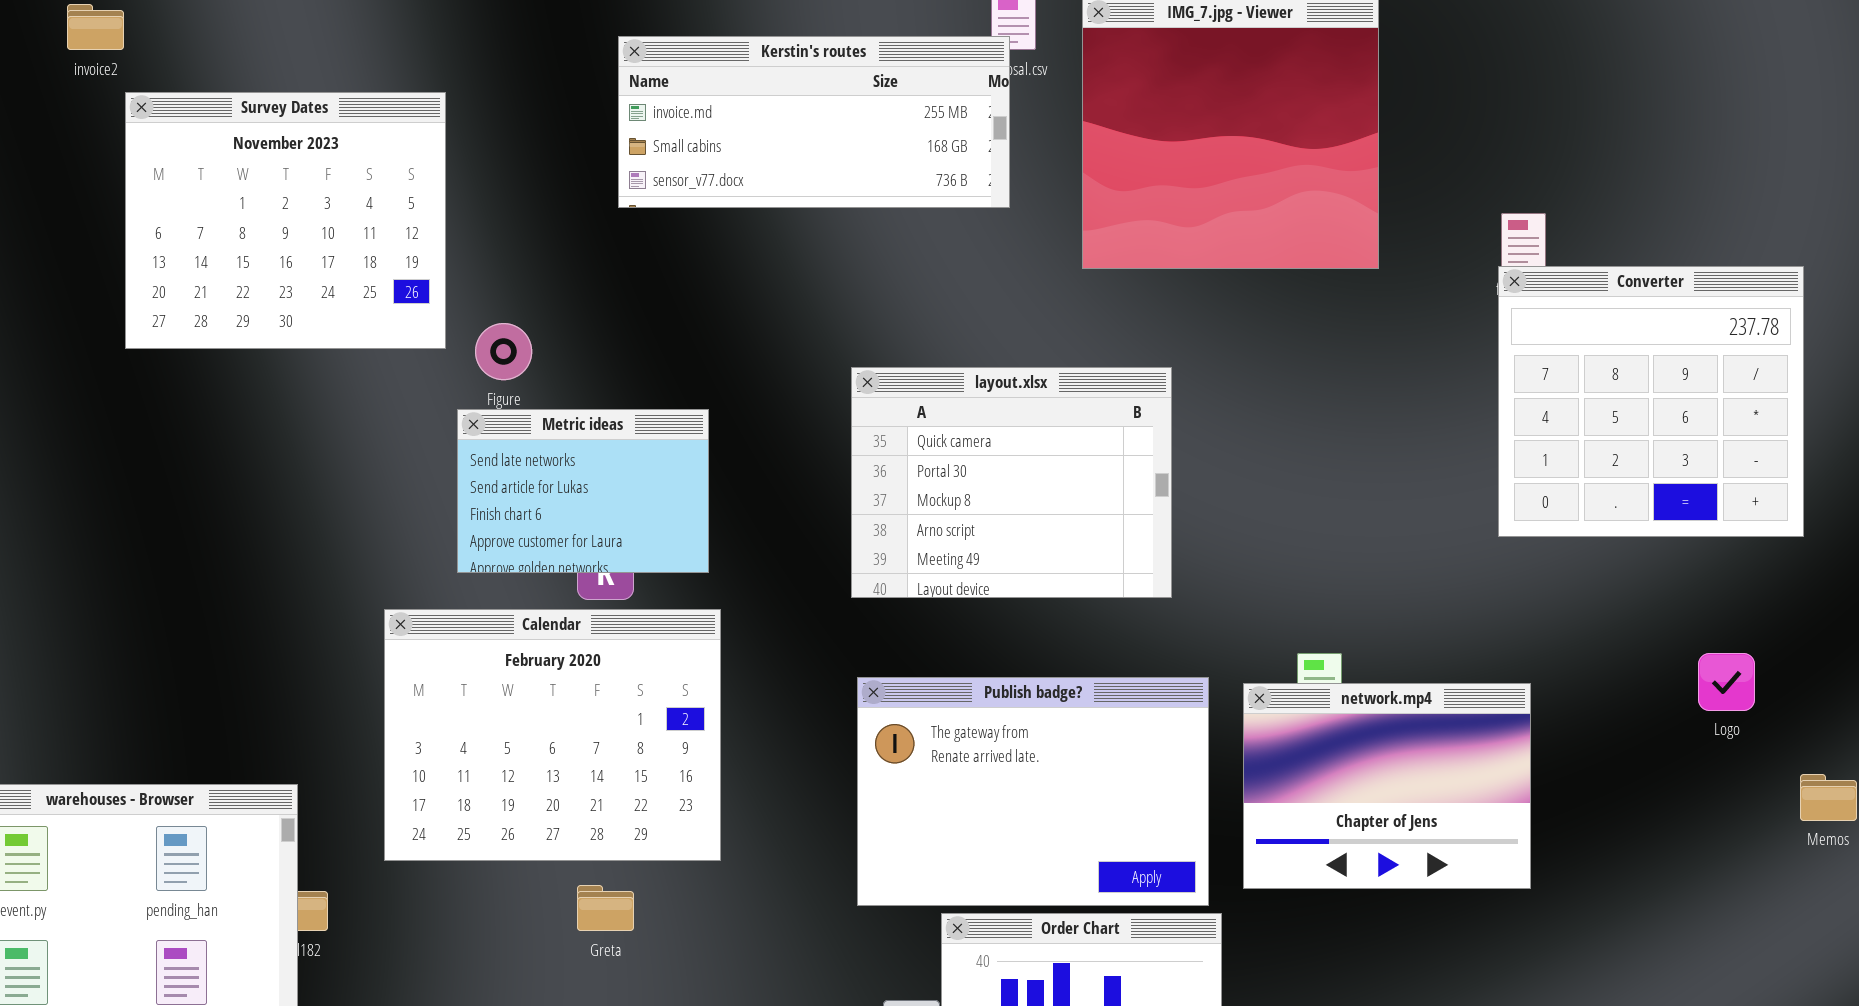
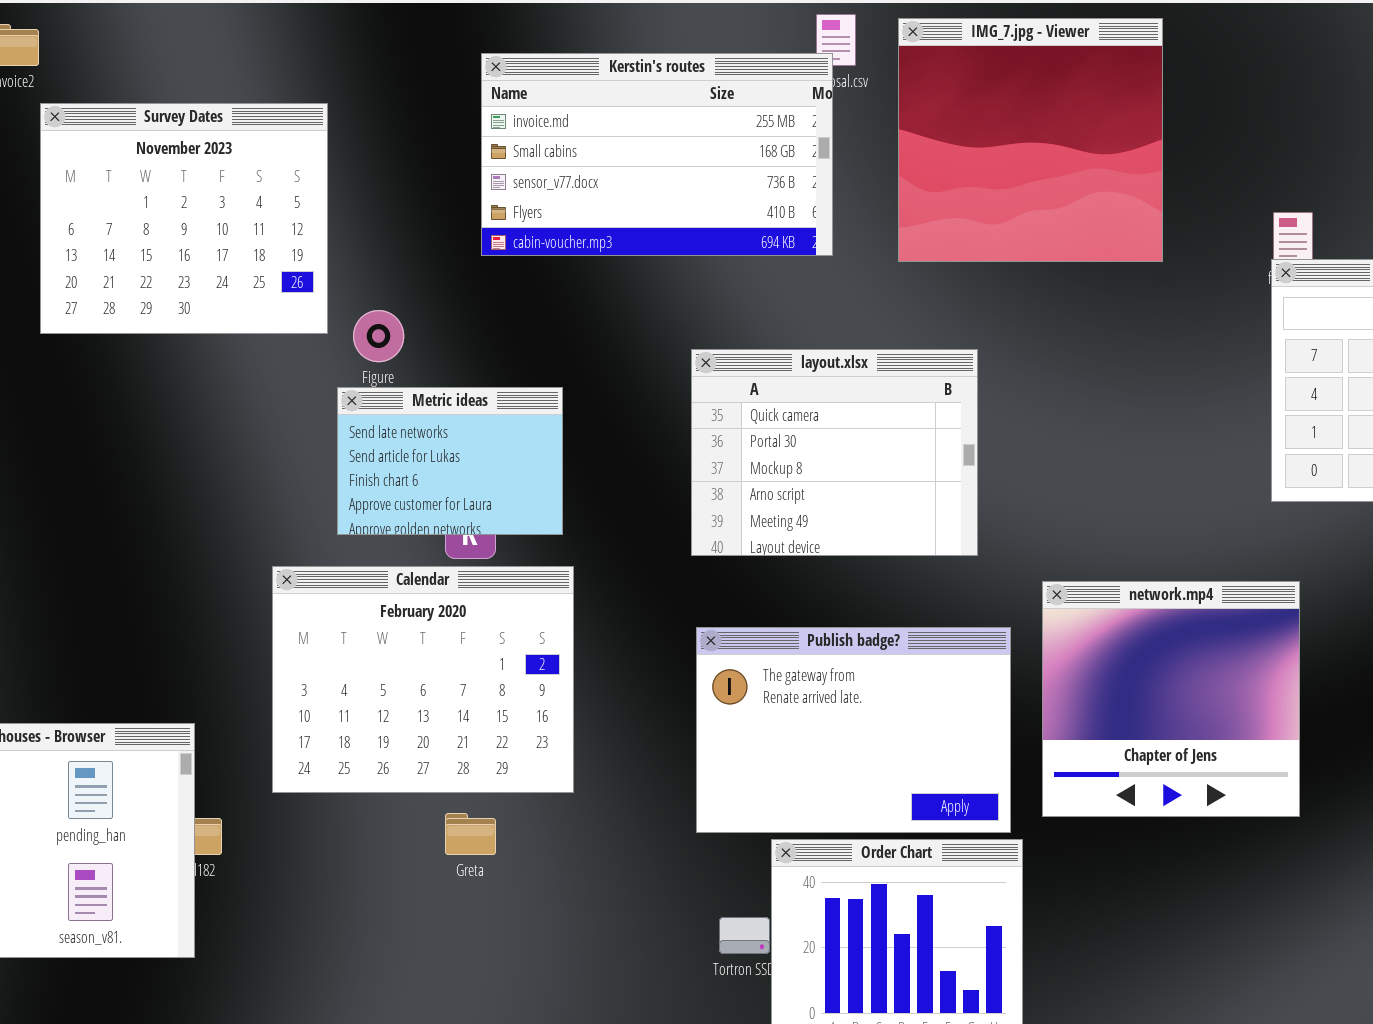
Kerstin's routes: [618,36,1010,208] -> [481,53,833,256], resized
network.mp4: [1243,683,1531,889] -> [1042,581,1300,817], resized

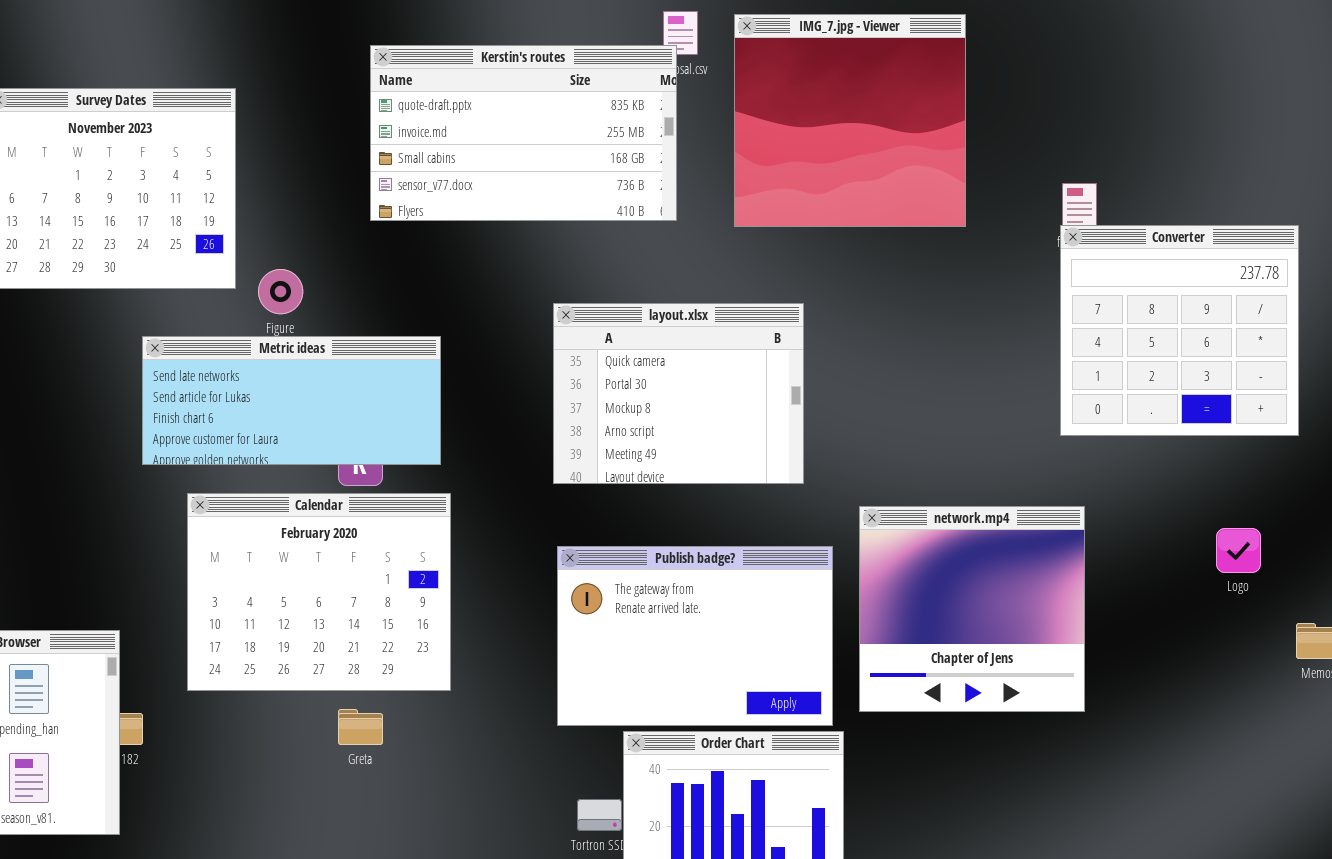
Kerstin's routes: [481,53,833,256] -> [370,45,677,221], scrolled up 1 row
Metric ideas: [337,387,563,535] -> [142,336,441,465], resized

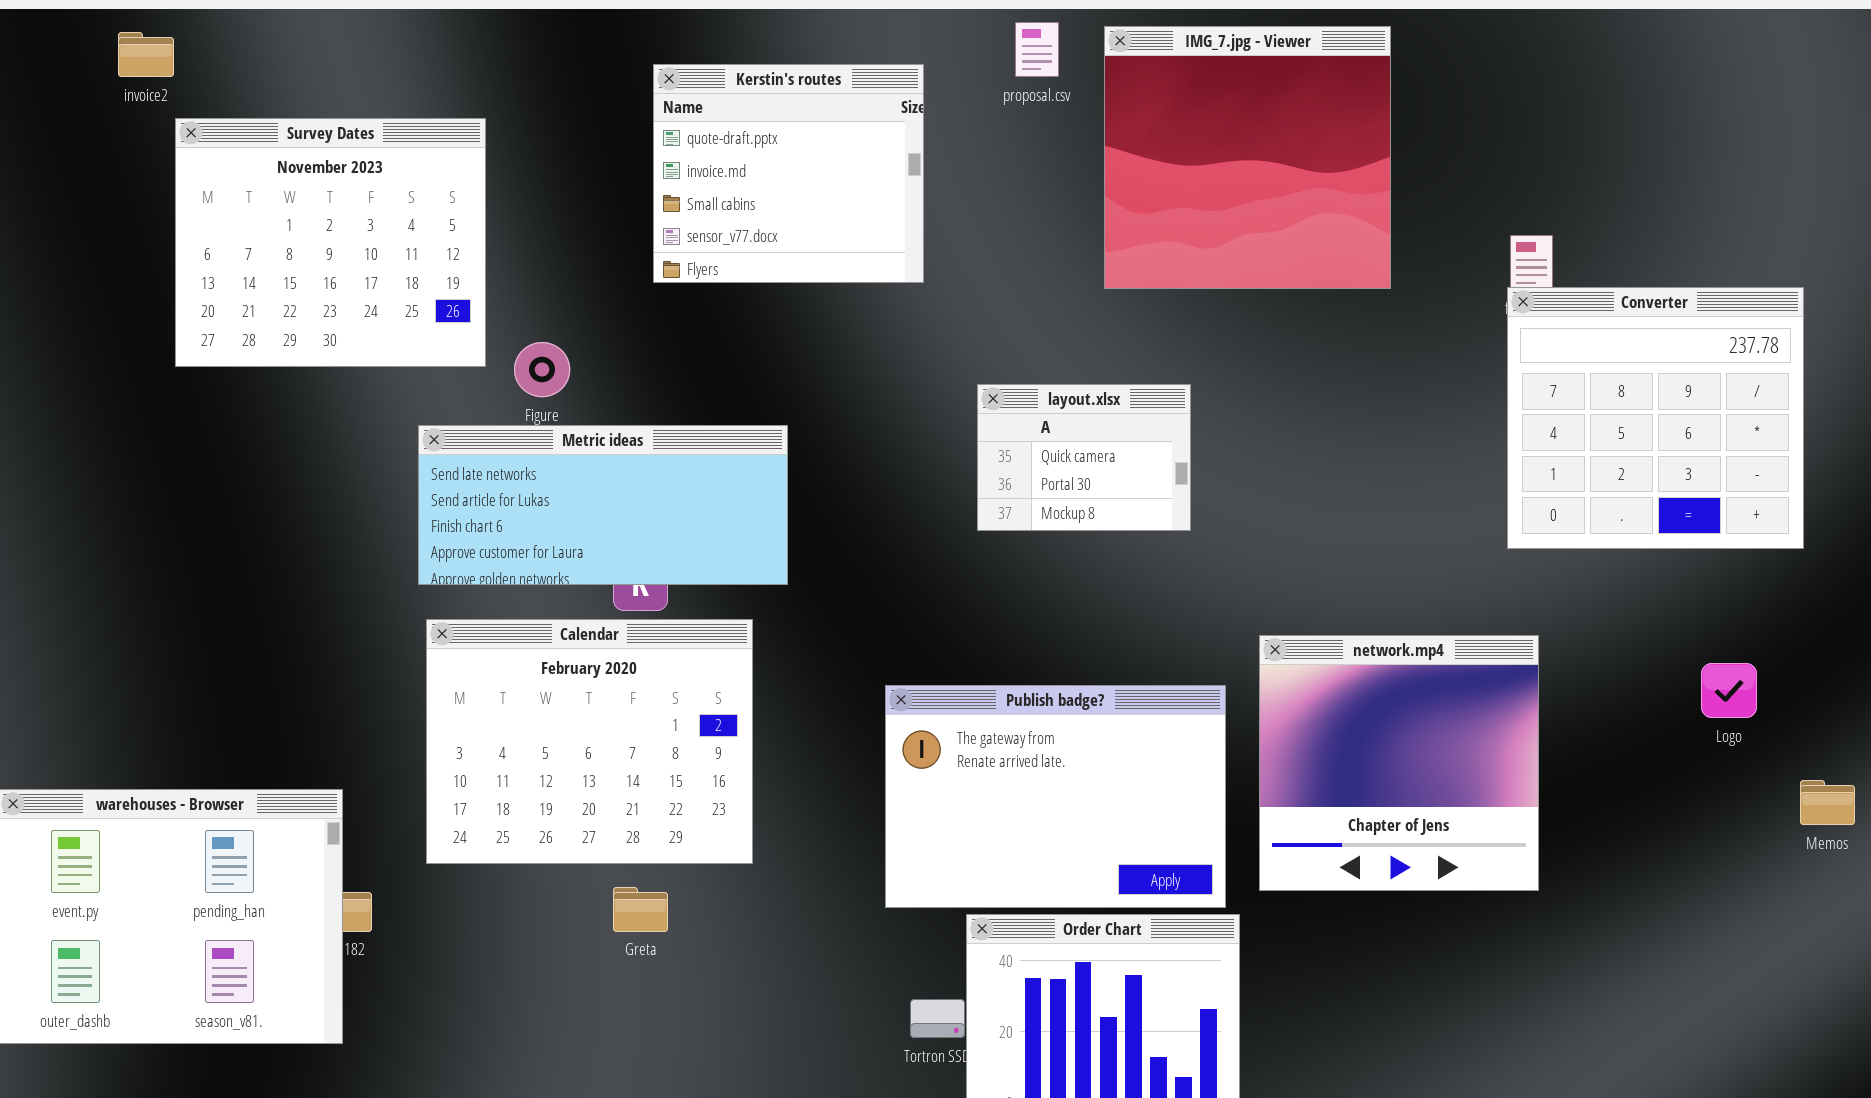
Kerstin's routes: [370,45,677,221] -> [653,64,924,283], resized
layout.xlsx: [553,303,804,484] -> [977,384,1191,531], resized
Metric ideas: [142,336,441,465] -> [418,425,788,585], moved

